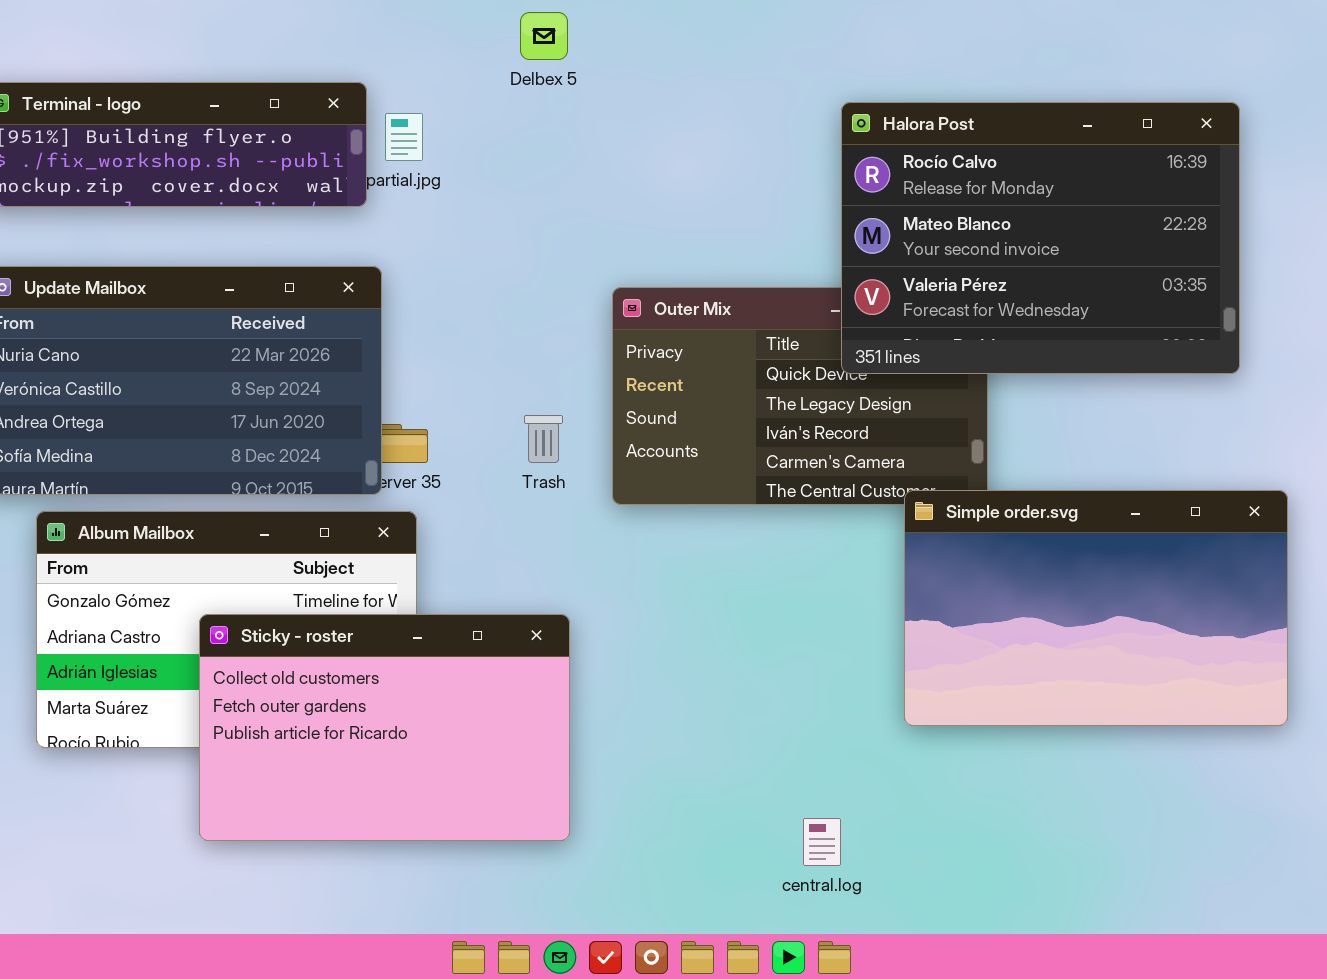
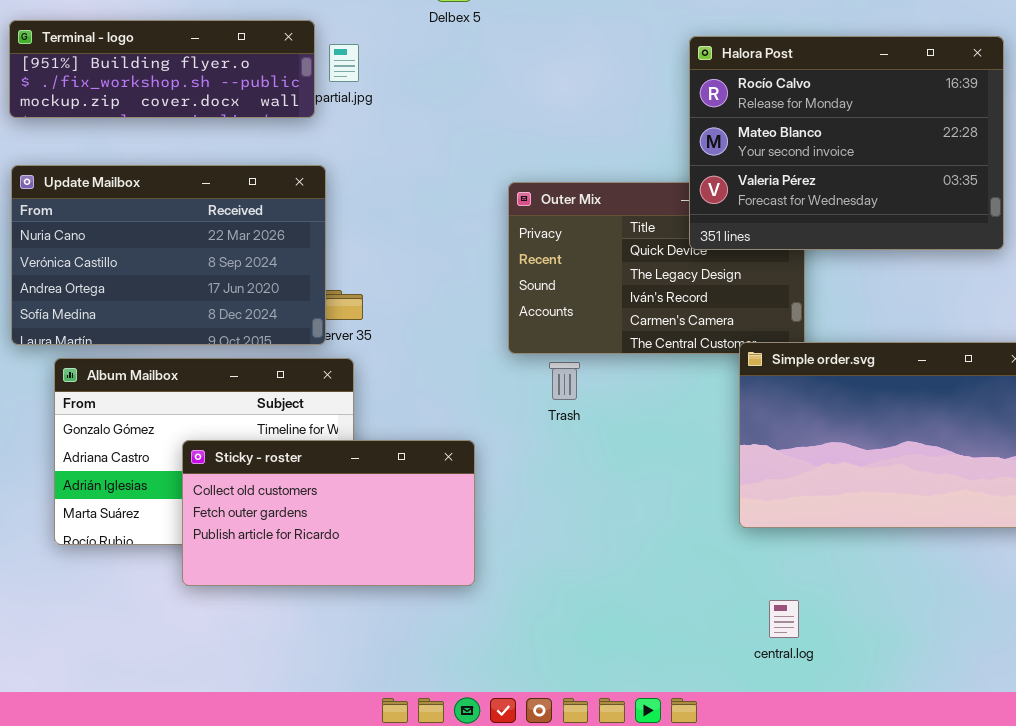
Trash: [524,415,563,463] -> [549,362,580,400], moved
Sticky - roster: [199,614,570,841] -> [182,440,475,586], resized
central.log: [803,818,841,866] -> [769,600,799,638], moved

